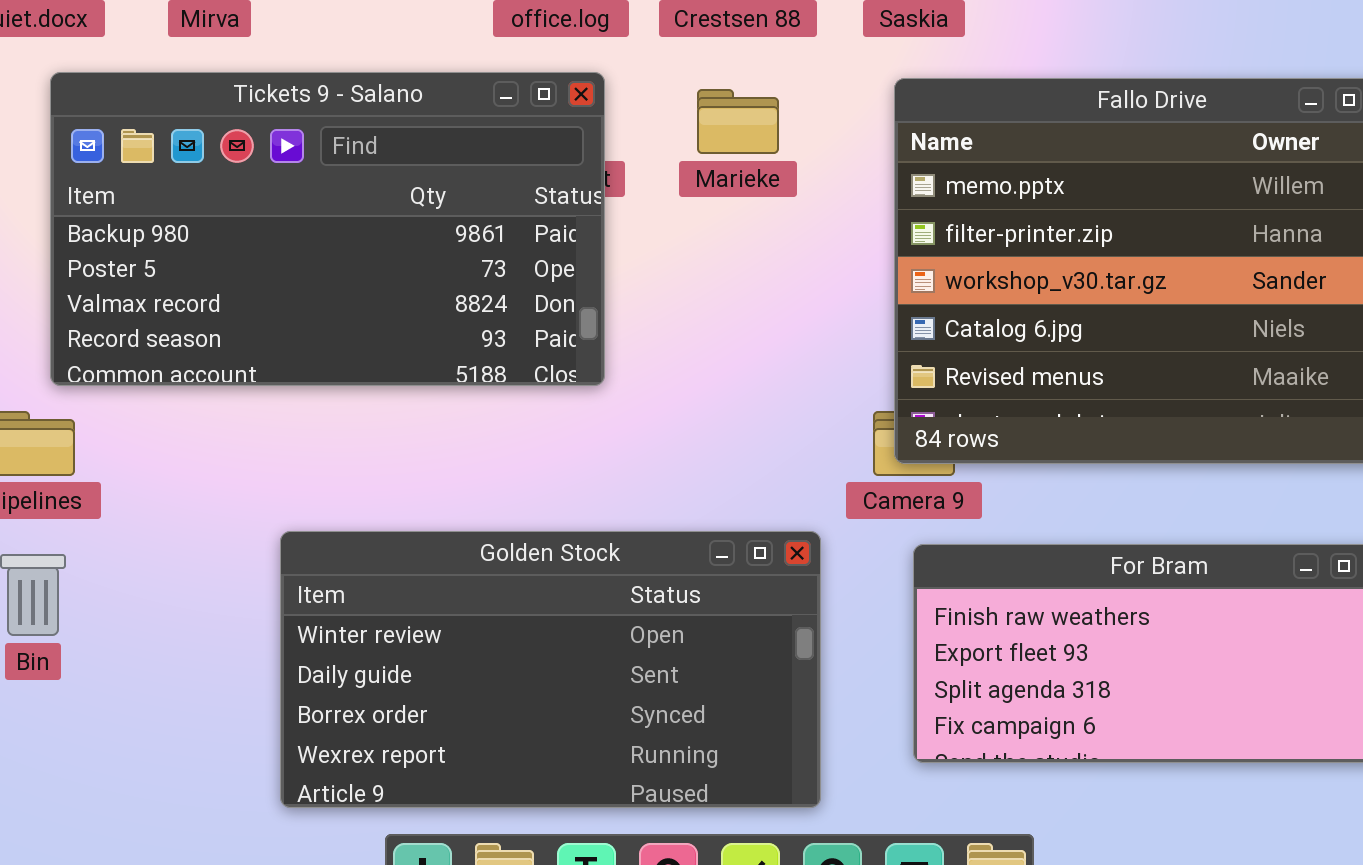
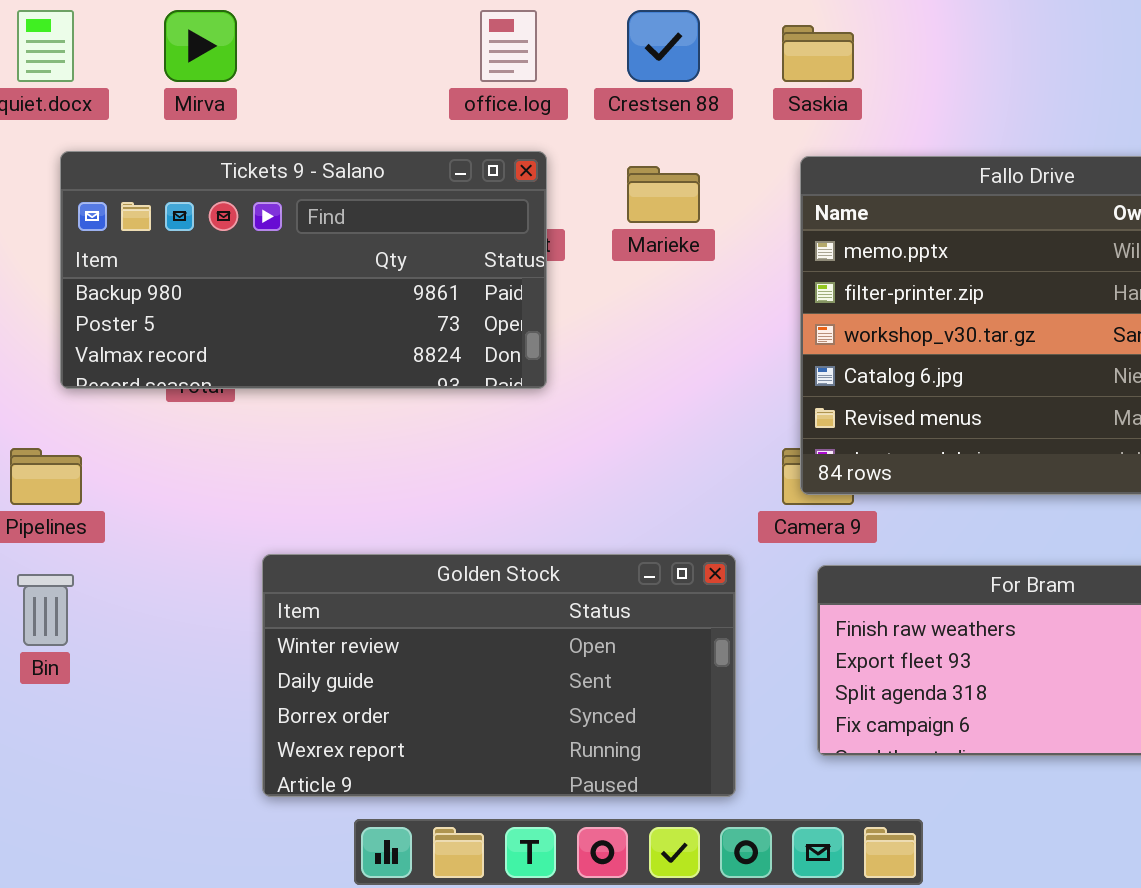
Tickets 9 - Salano: [50,72,605,386] -> [60,151,547,389], resized

